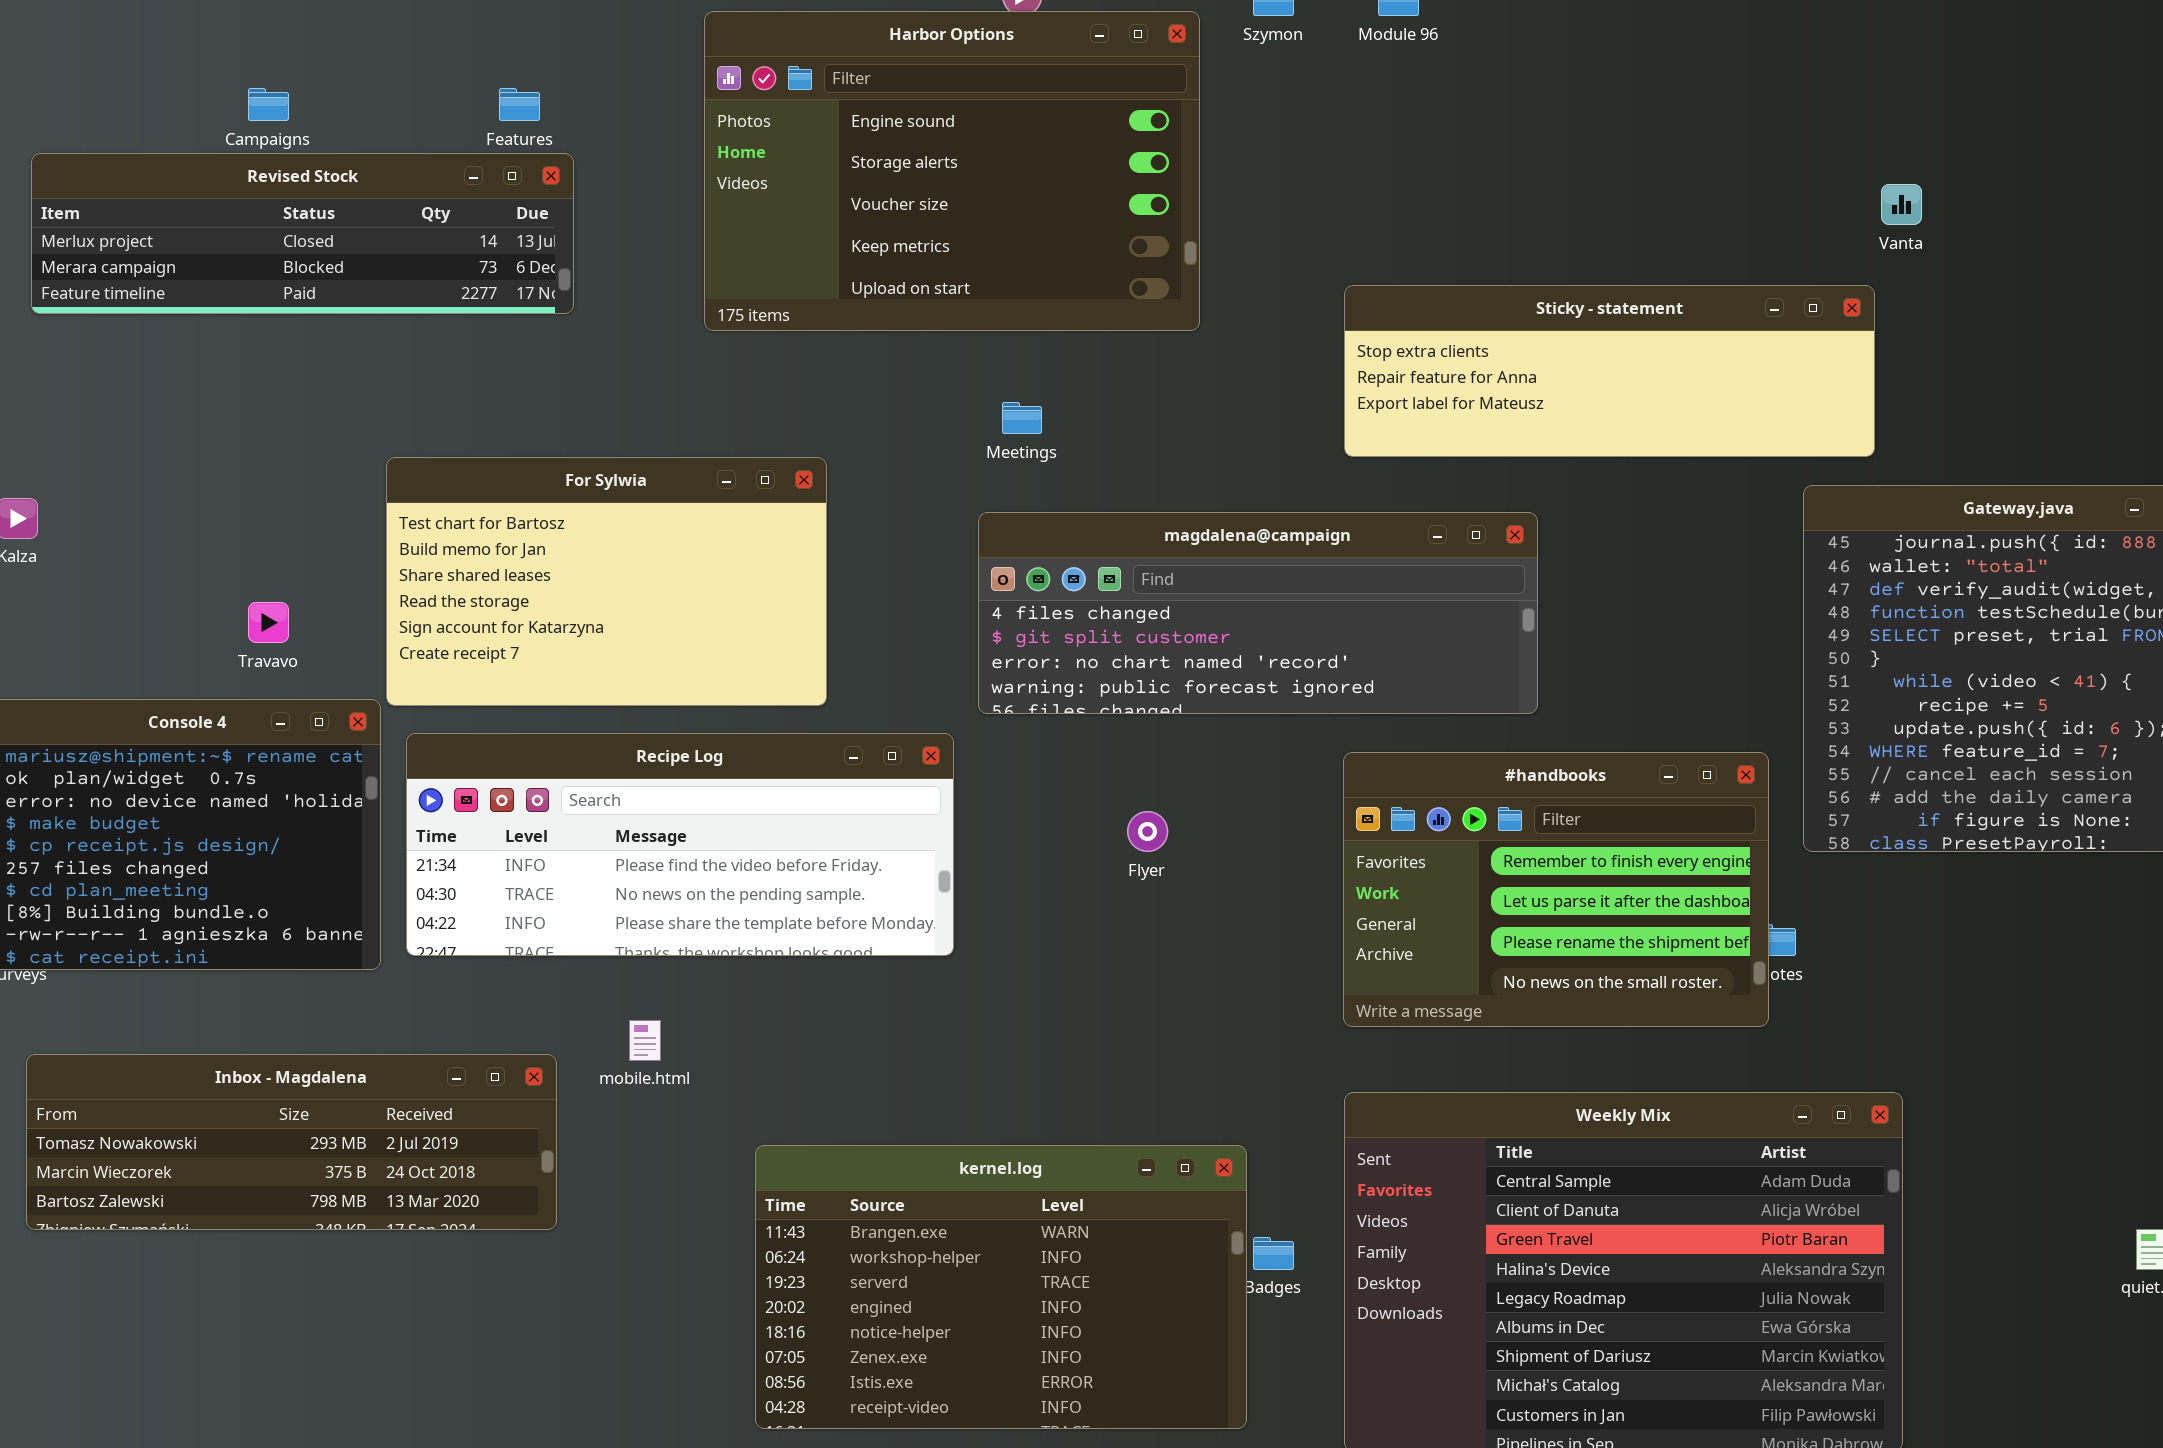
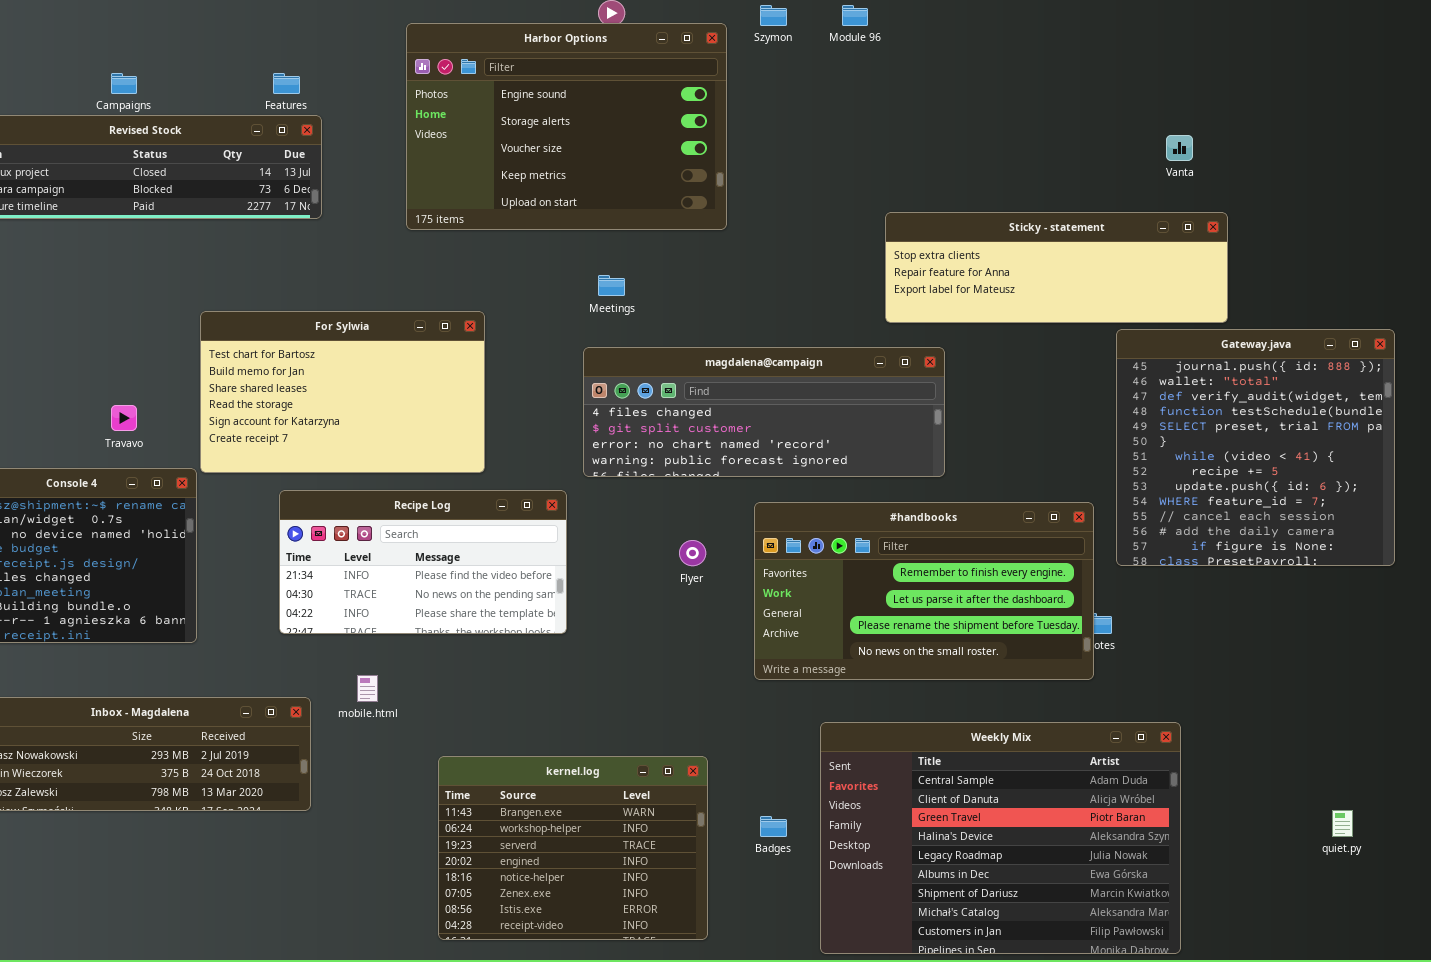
Sticky - statement: [1344,285,1875,457] -> [885,212,1228,323], moved
Recipe Log: [406,733,954,956] -> [279,490,567,634], resized
#handbooks: [1343,752,1769,1027] -> [754,502,1094,680], resized
kernel.log: [755,1145,1247,1429] -> [438,756,708,940], resized

